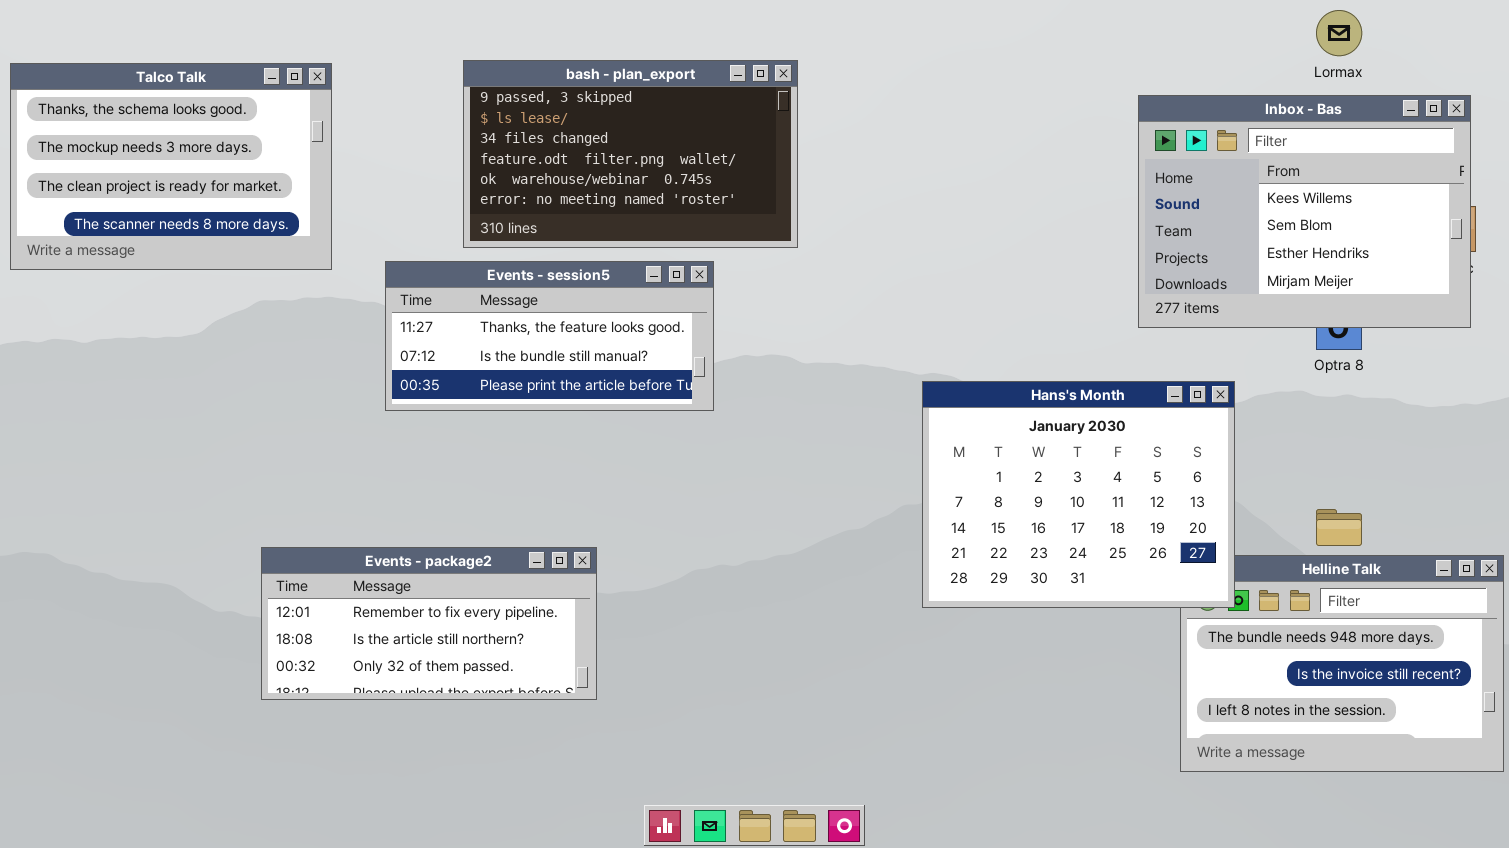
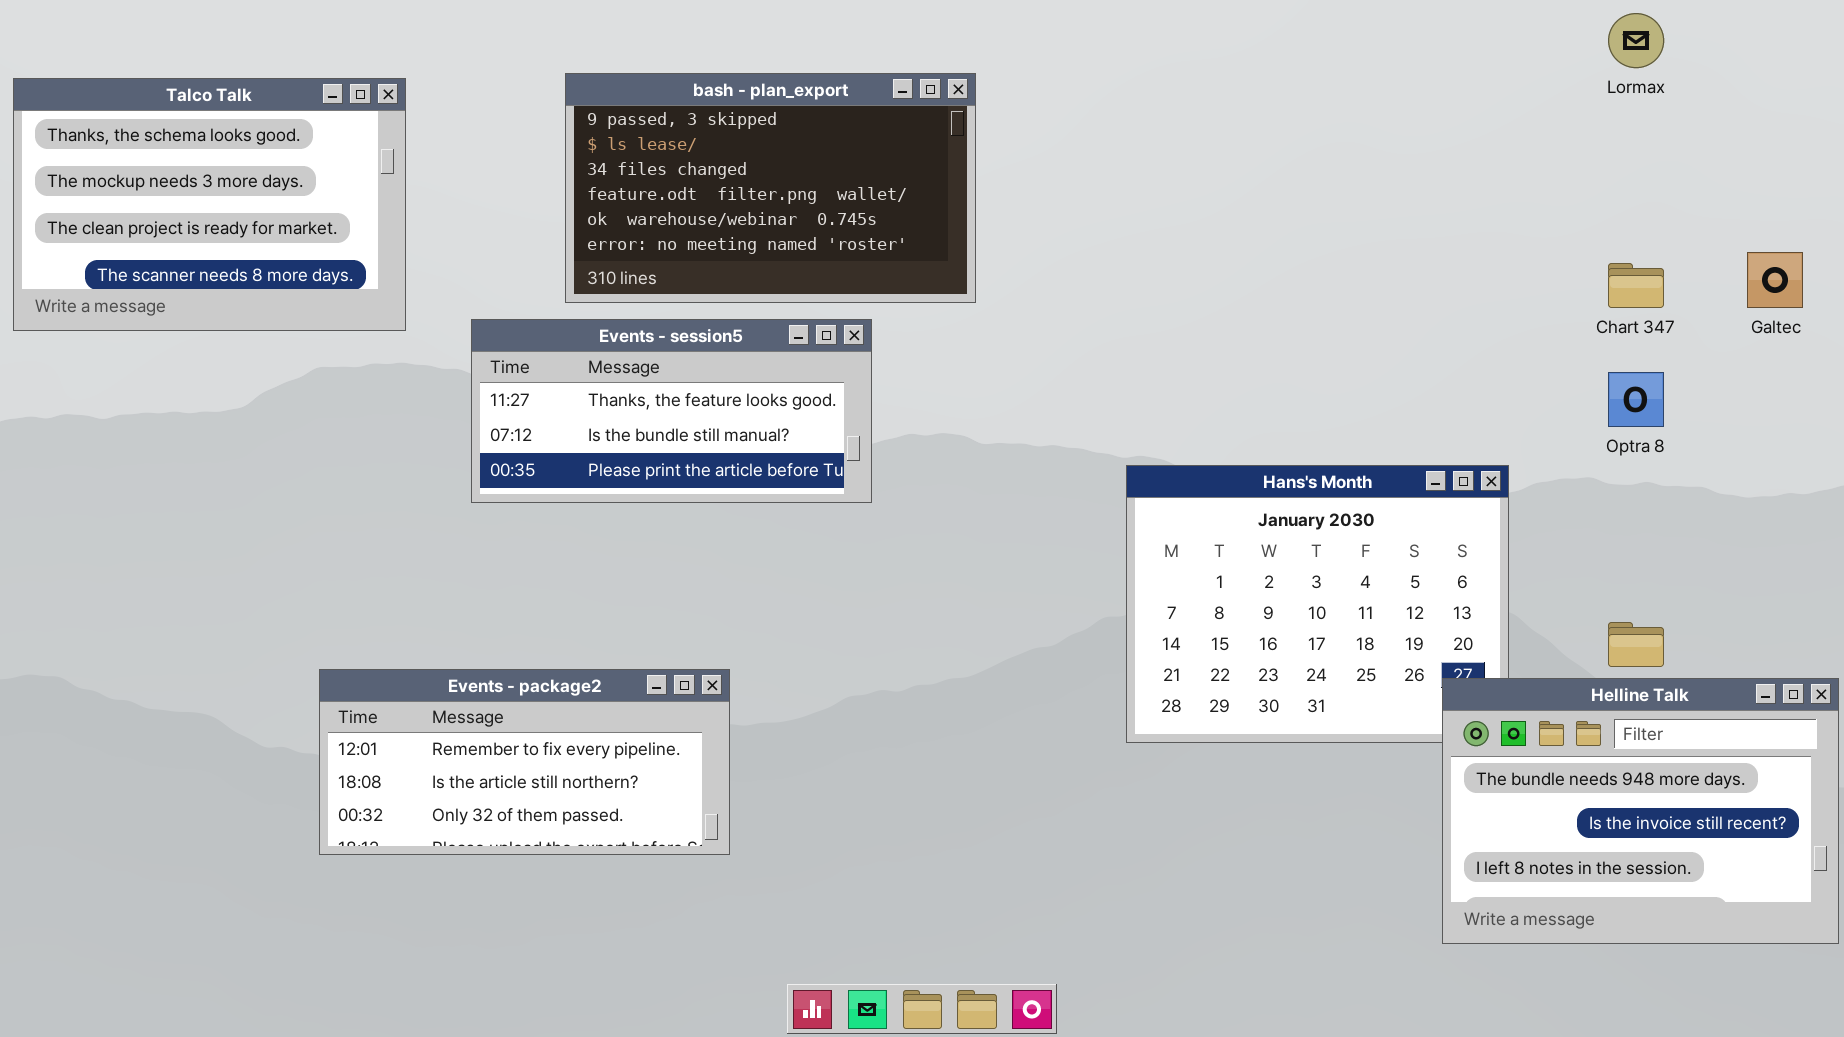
Inbox - Bas: [1138,95,1471,328] -> none, closed
Helline Talk: [1180,555,1504,772] -> [1442,678,1839,944], raised

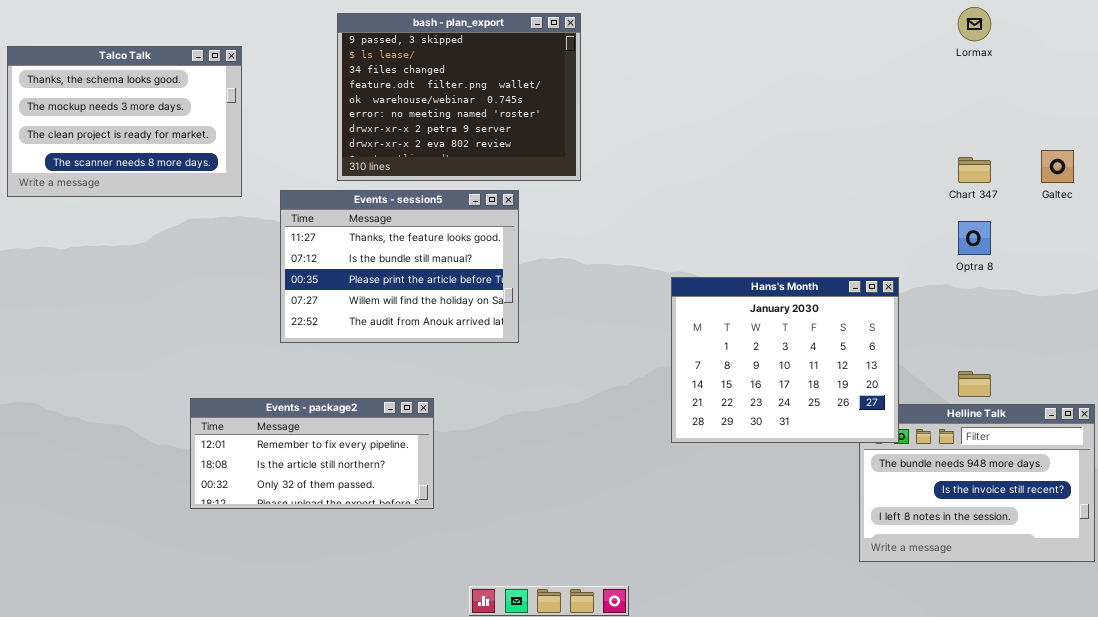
bash - plan_export: [565,73,976,303] -> [337,13,581,181], resized
Events - session5: [471,319,872,503] -> [280,190,519,343], resized
Hans's Month: [1126,465,1509,743] -> [671,277,899,443], raised

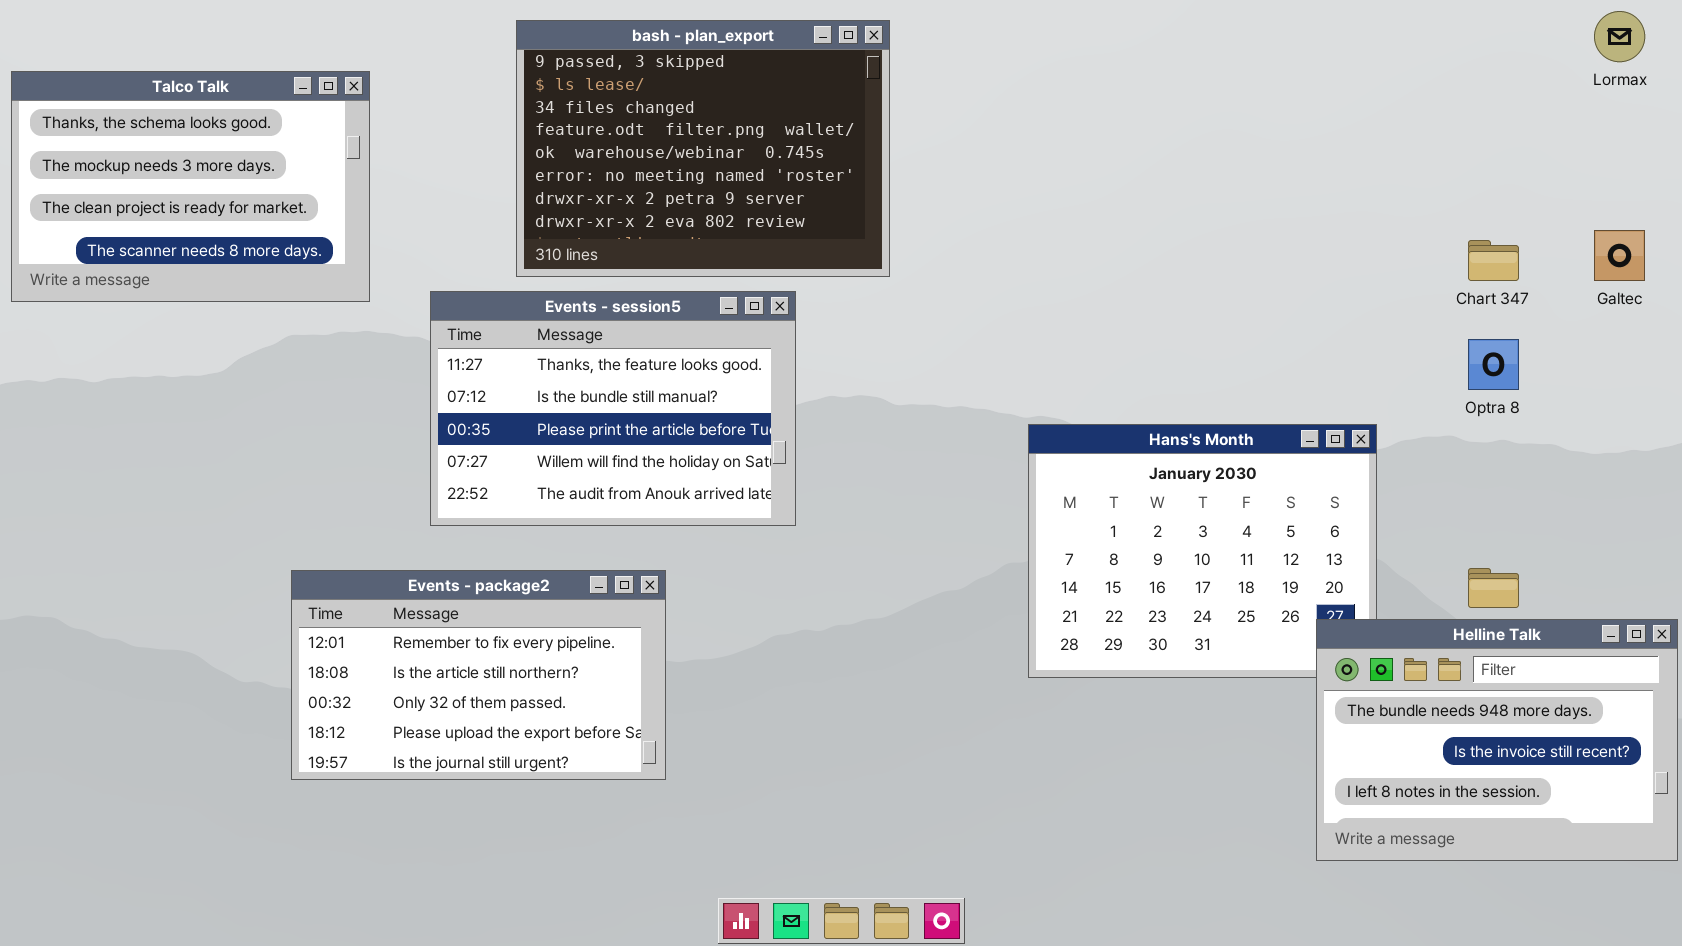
Lormax: [958,7,991,41] -> [1594,11,1645,62], moved
Events - package2: [190,398,434,509] -> [291,570,666,780], resized
Helline Talk: [859,404,1095,562] -> [1316,619,1678,861], raised

